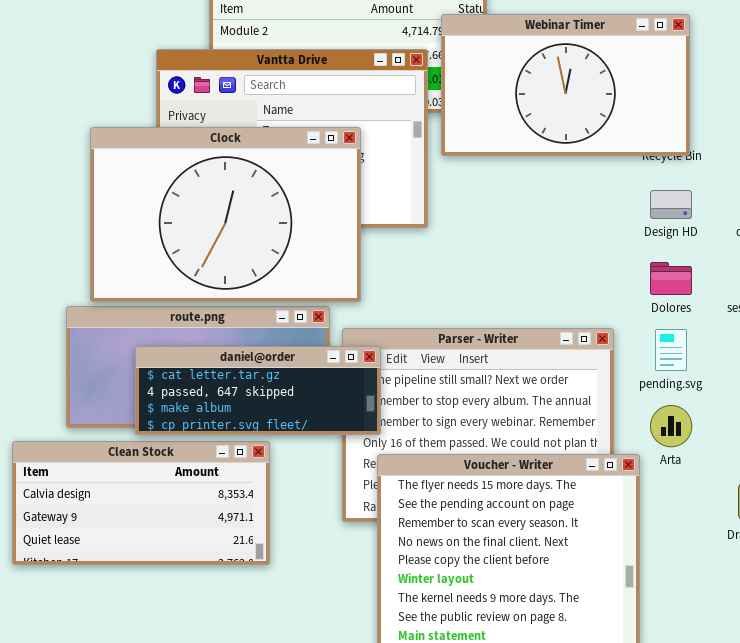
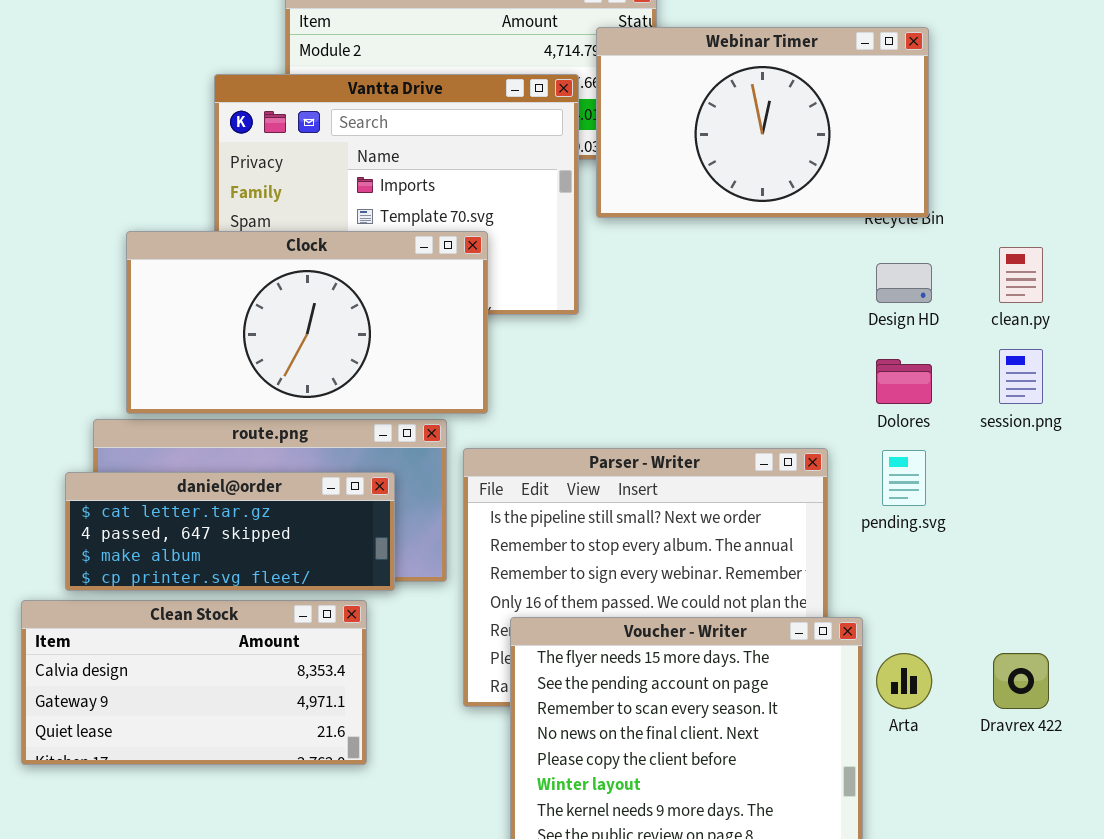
Clock: [90,127,361,302] -> [126,231,488,414], resized
daniel@order: [135,346,381,435] -> [65,472,395,591], moved
Arta: [650,405,692,447] -> [876,653,932,709], moved

